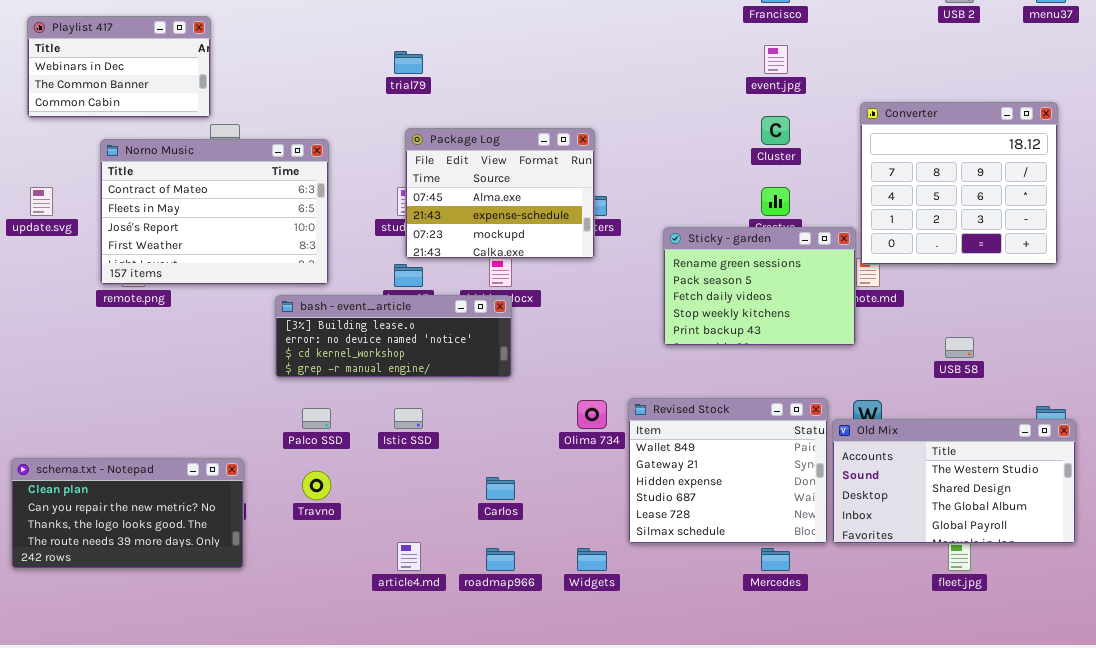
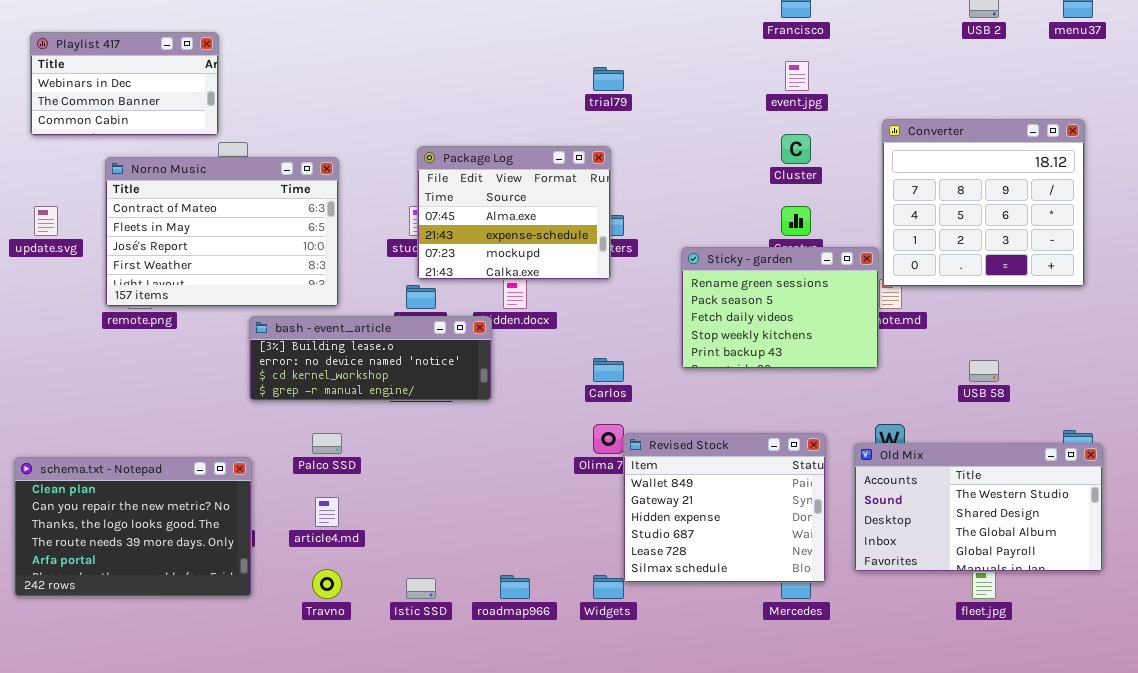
trial79: [394,51,423,74] -> [593,67,624,91], moved
bash - event_article: [275,295,512,378] -> [249,316,492,401], moved
Revised Stock: [628,398,828,544] -> [623,433,826,583], moved
Istic SSD: [394,408,423,429] -> [406,578,436,599], moved
schema.txt - Notepad: [11,458,244,569] -> [14,457,252,597], resized
Travno: [302,471,331,500] -> [312,569,342,599], moved
Carlos: [486,477,515,500] -> [593,358,624,382], moved
article4.md: [397,542,421,571] -> [315,497,339,527], moved

